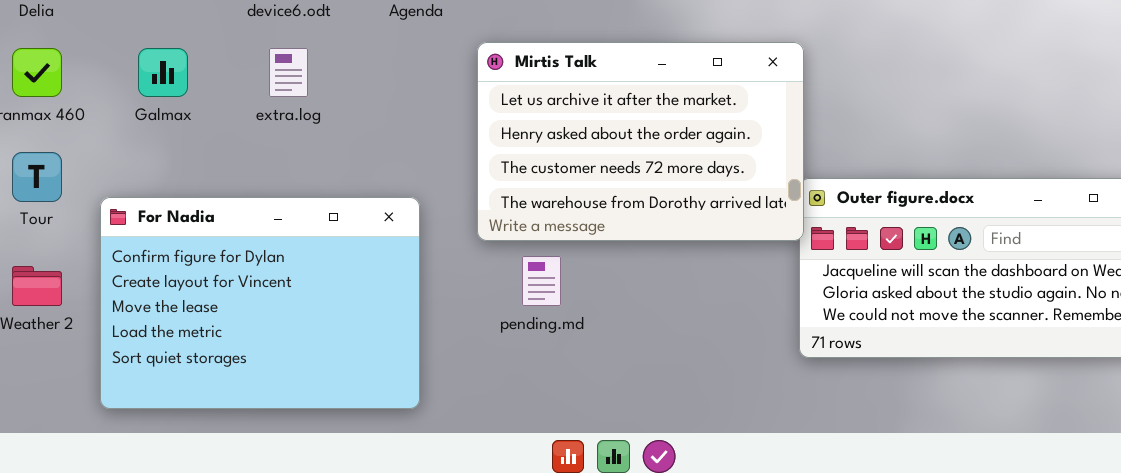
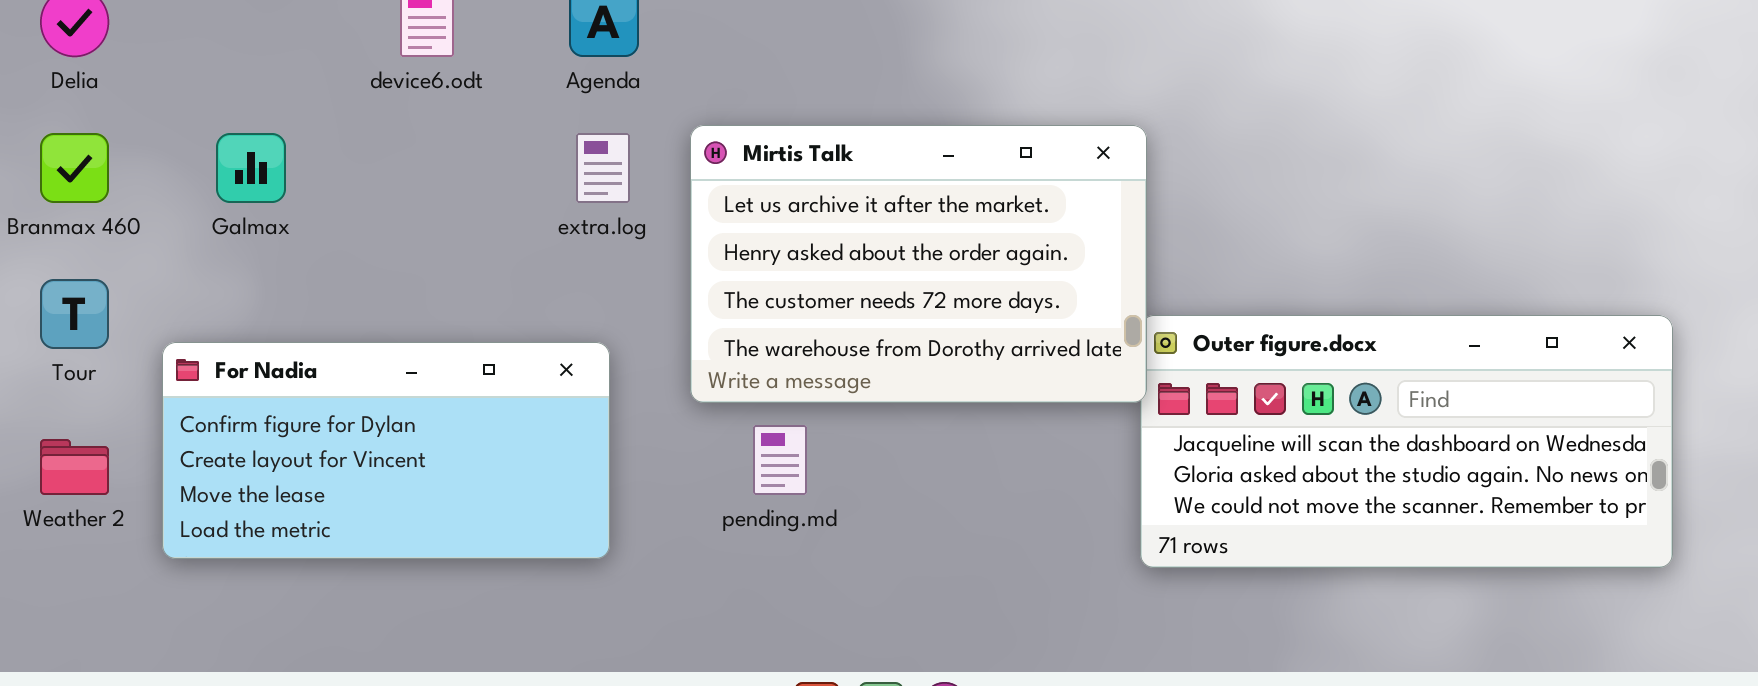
extra.log: [269,48,308,97] -> [576,133,630,203], moved
For Nadia: [100,197,420,409] -> [162,342,610,559], resized

